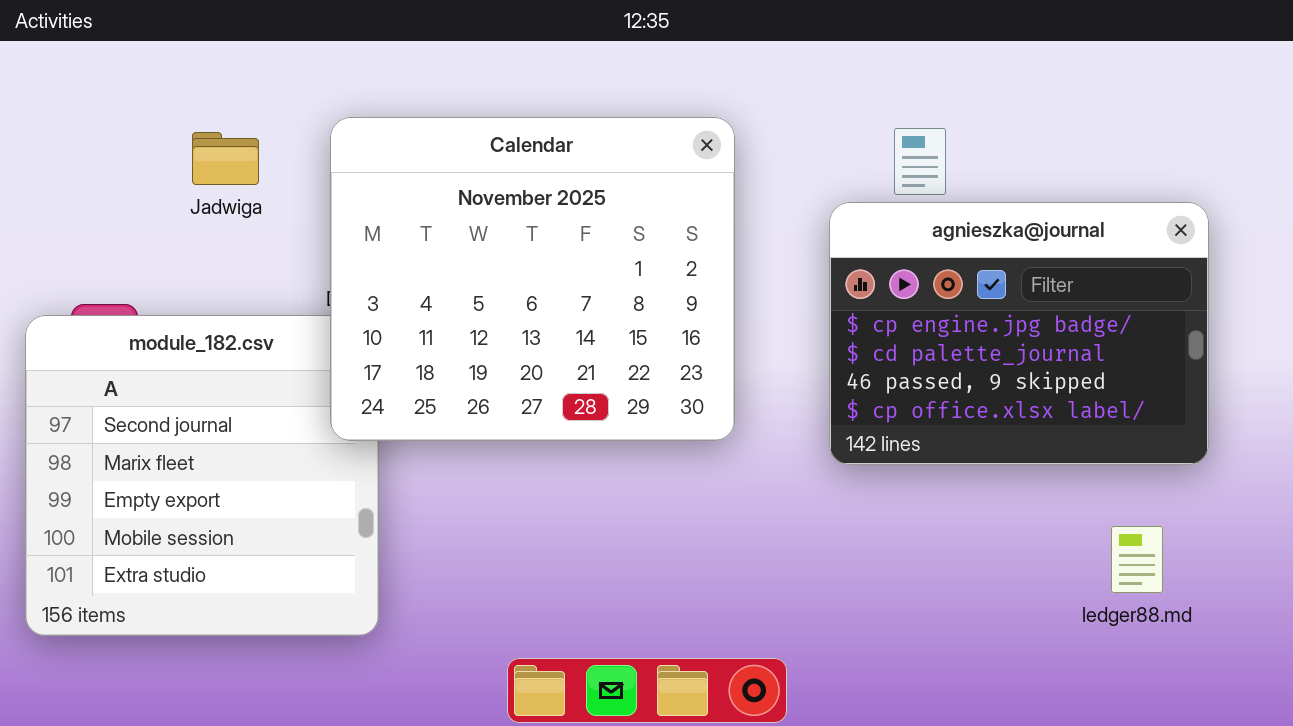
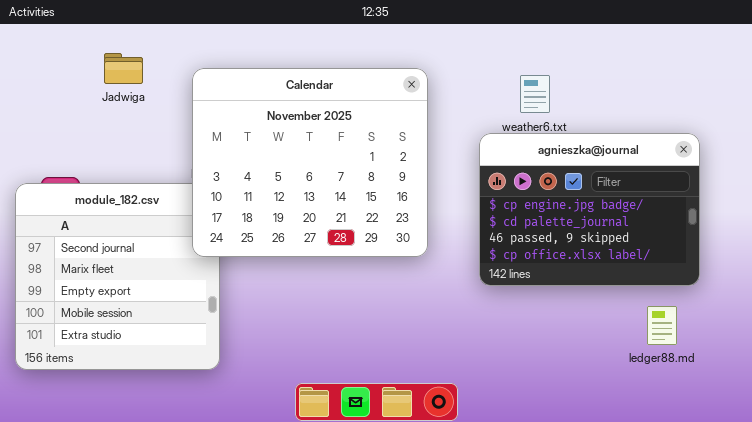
Jadwiga: [192,132,259,185] -> [104,53,143,84], moved
agnieszka@journal: [829,202,1209,465] -> [479,133,700,286], moved

